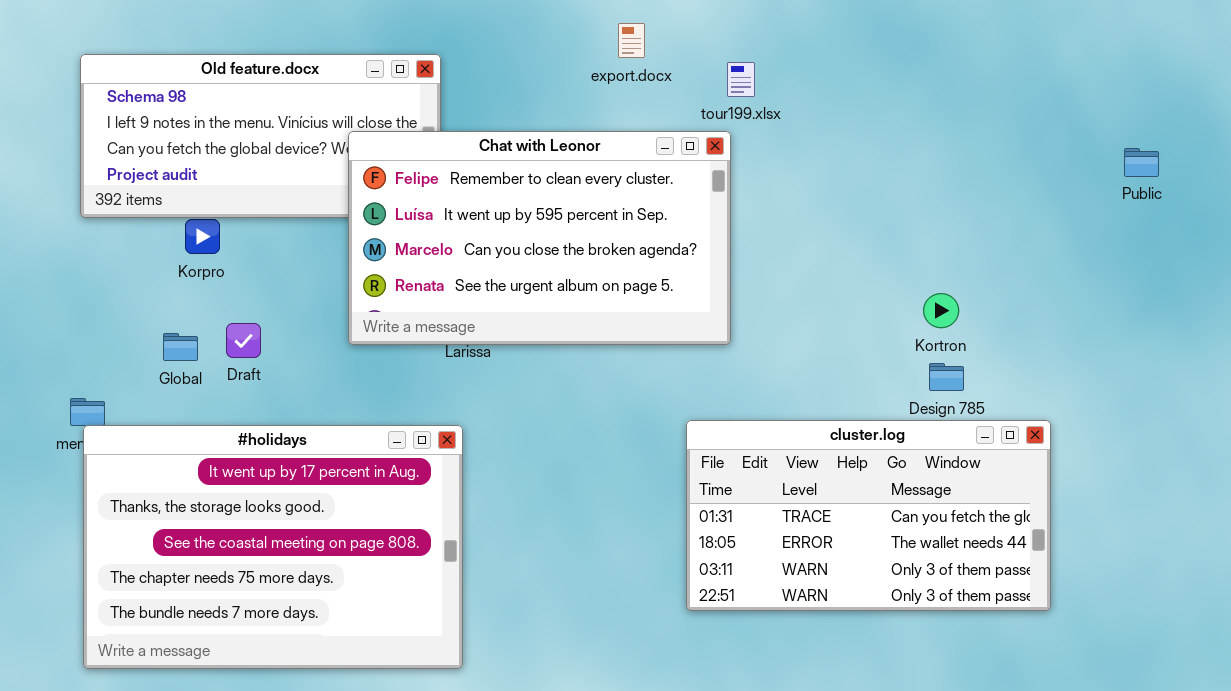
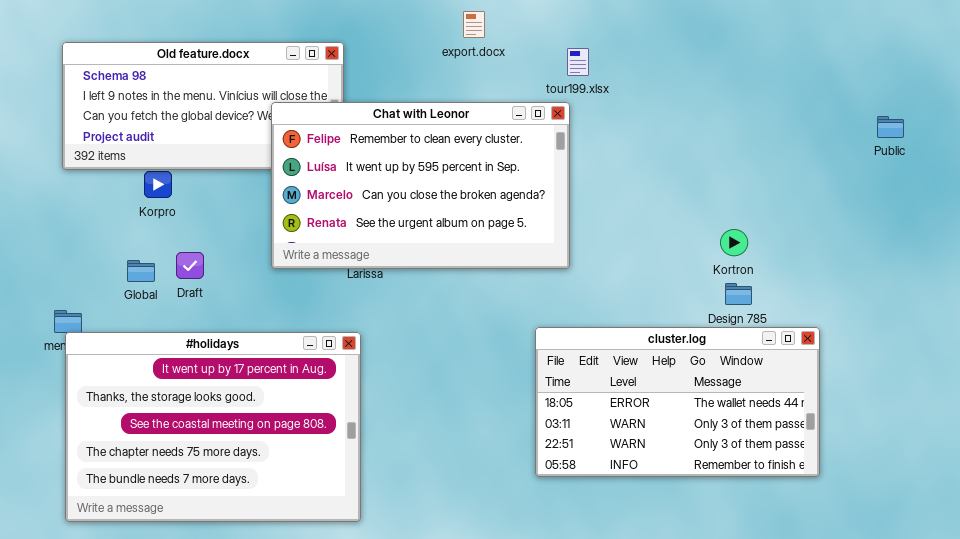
export.docx: [618,23,645,58] -> [463,11,485,38], moved
cluster.log: [686,420,1051,611] -> [535,327,820,477], scrolled down 1 row

